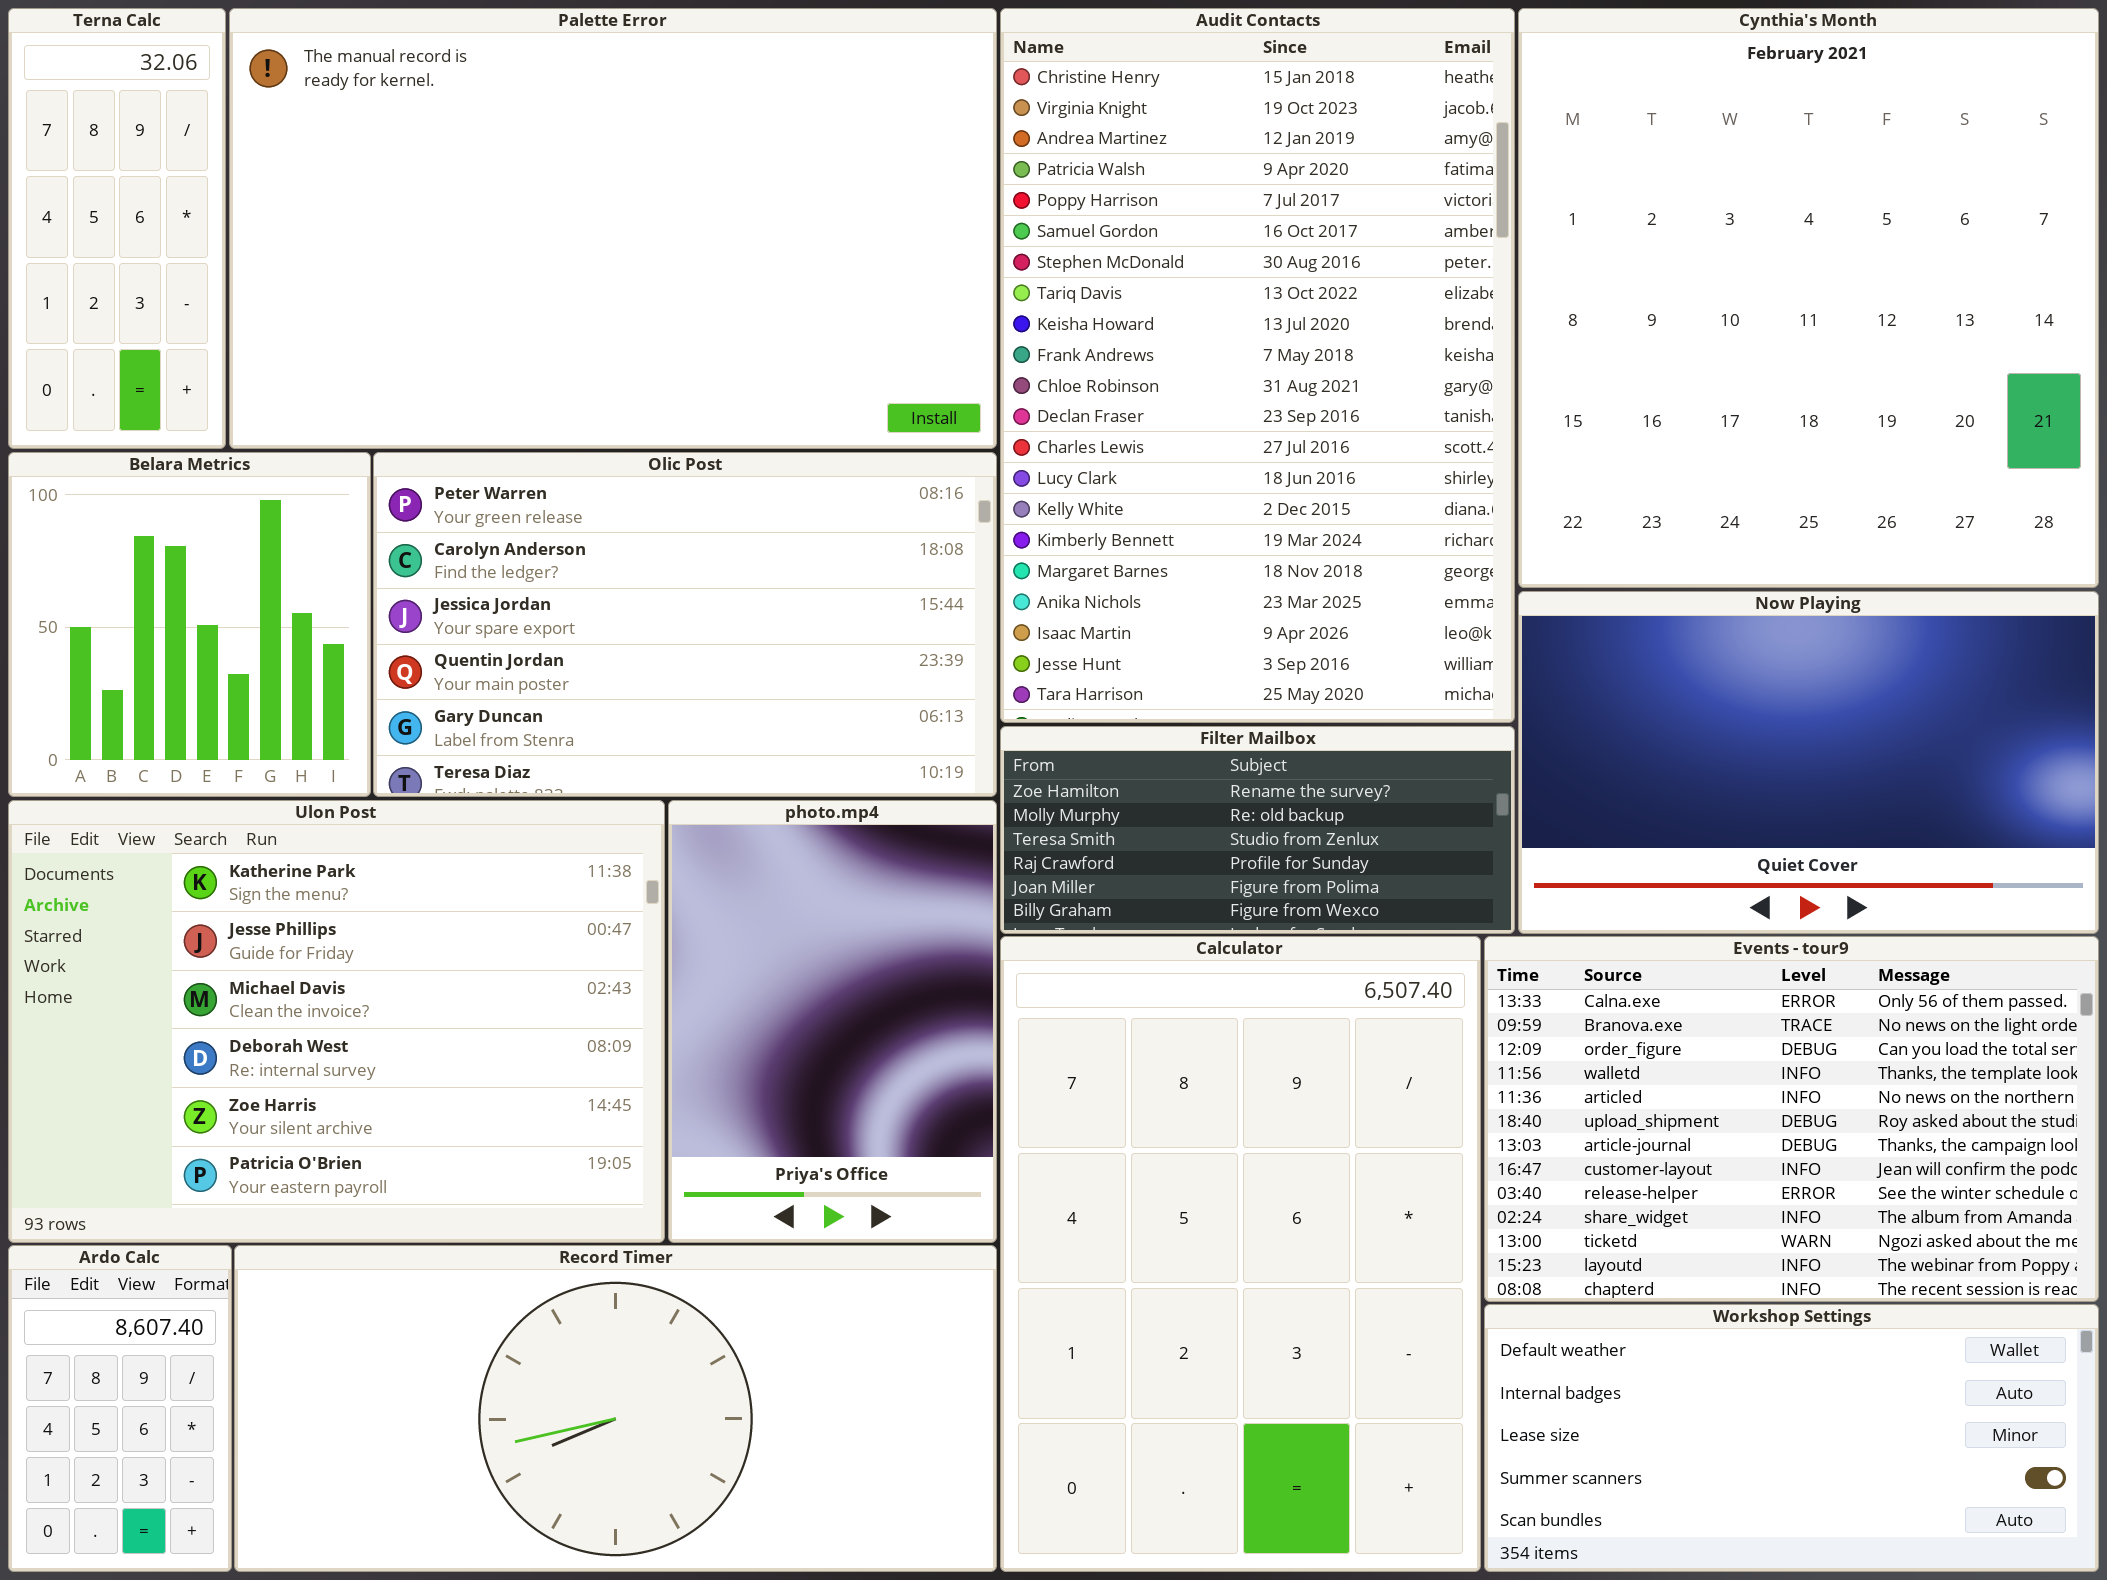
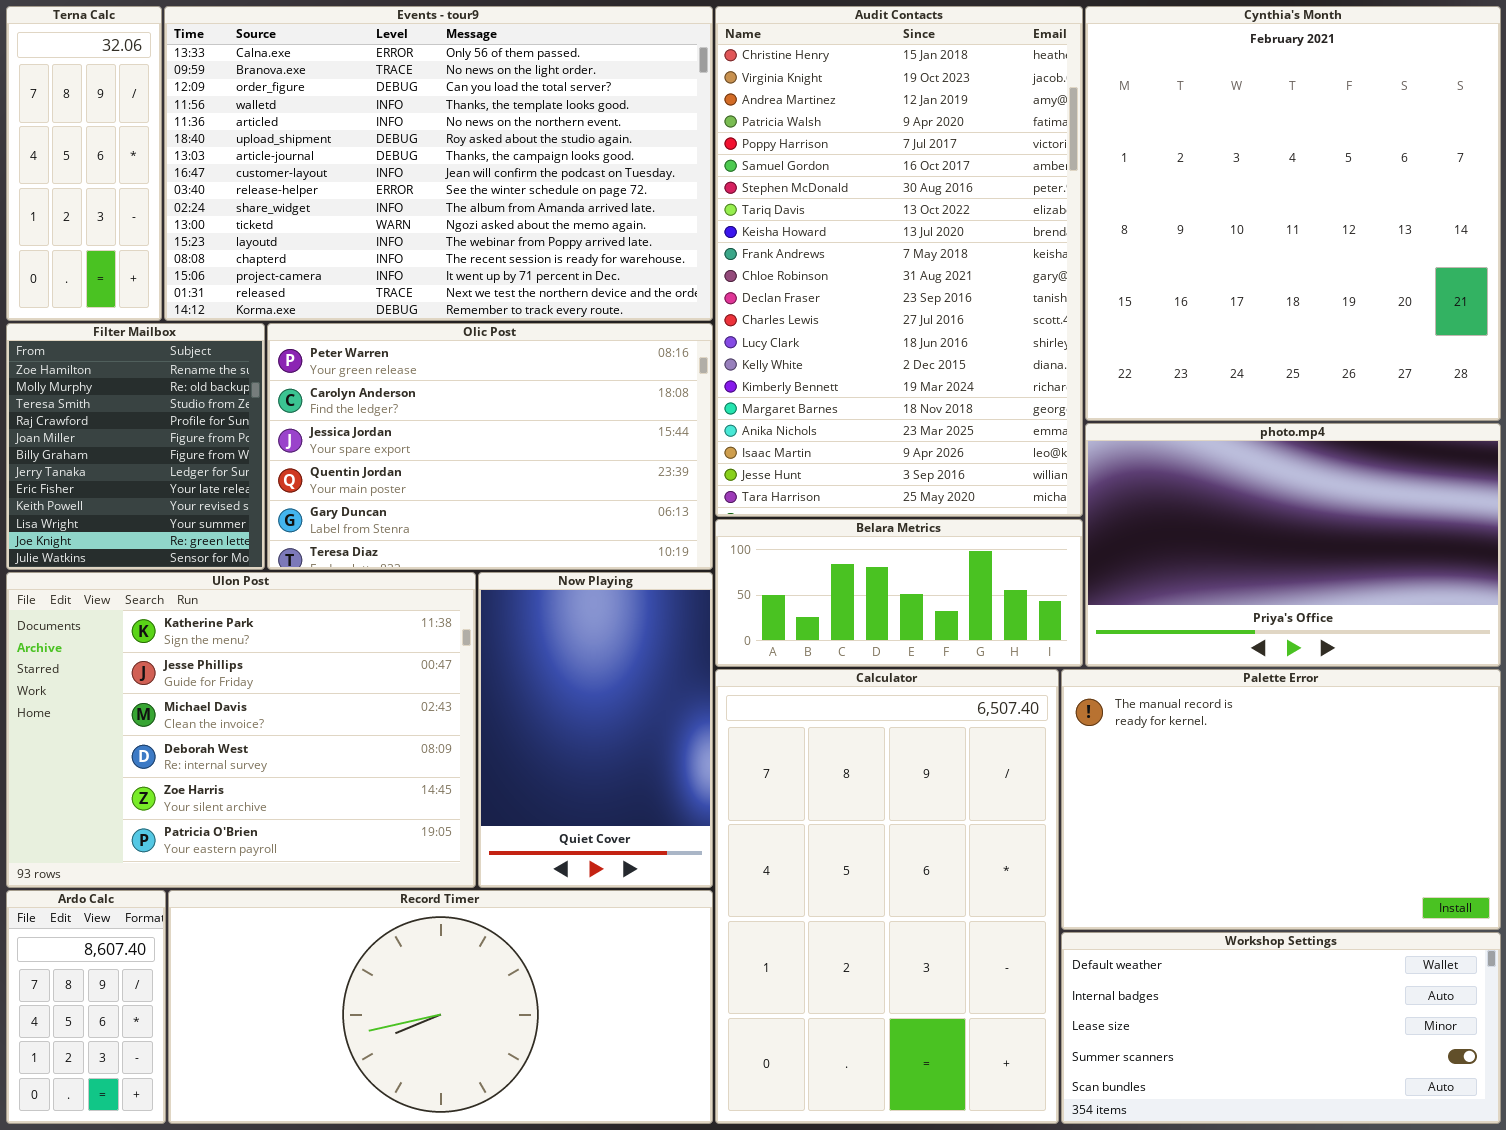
Palette Error: [229,8,997,449] -> [1061,669,1501,930], moved, resized
Belara Metrics: [8,452,371,797] -> [715,519,1083,667], moved, resized
Now Playing: [1518,591,2099,934] -> [478,572,713,888], moved, resized
Filter Mailbox: [1000,726,1515,934] -> [6,323,265,570], moved, resized
photo.mp4: [668,800,997,1243] -> [1085,423,1501,667], moved, resized
Events - tour9: [1484,936,2099,1302] -> [164,6,713,321], moved, resized

